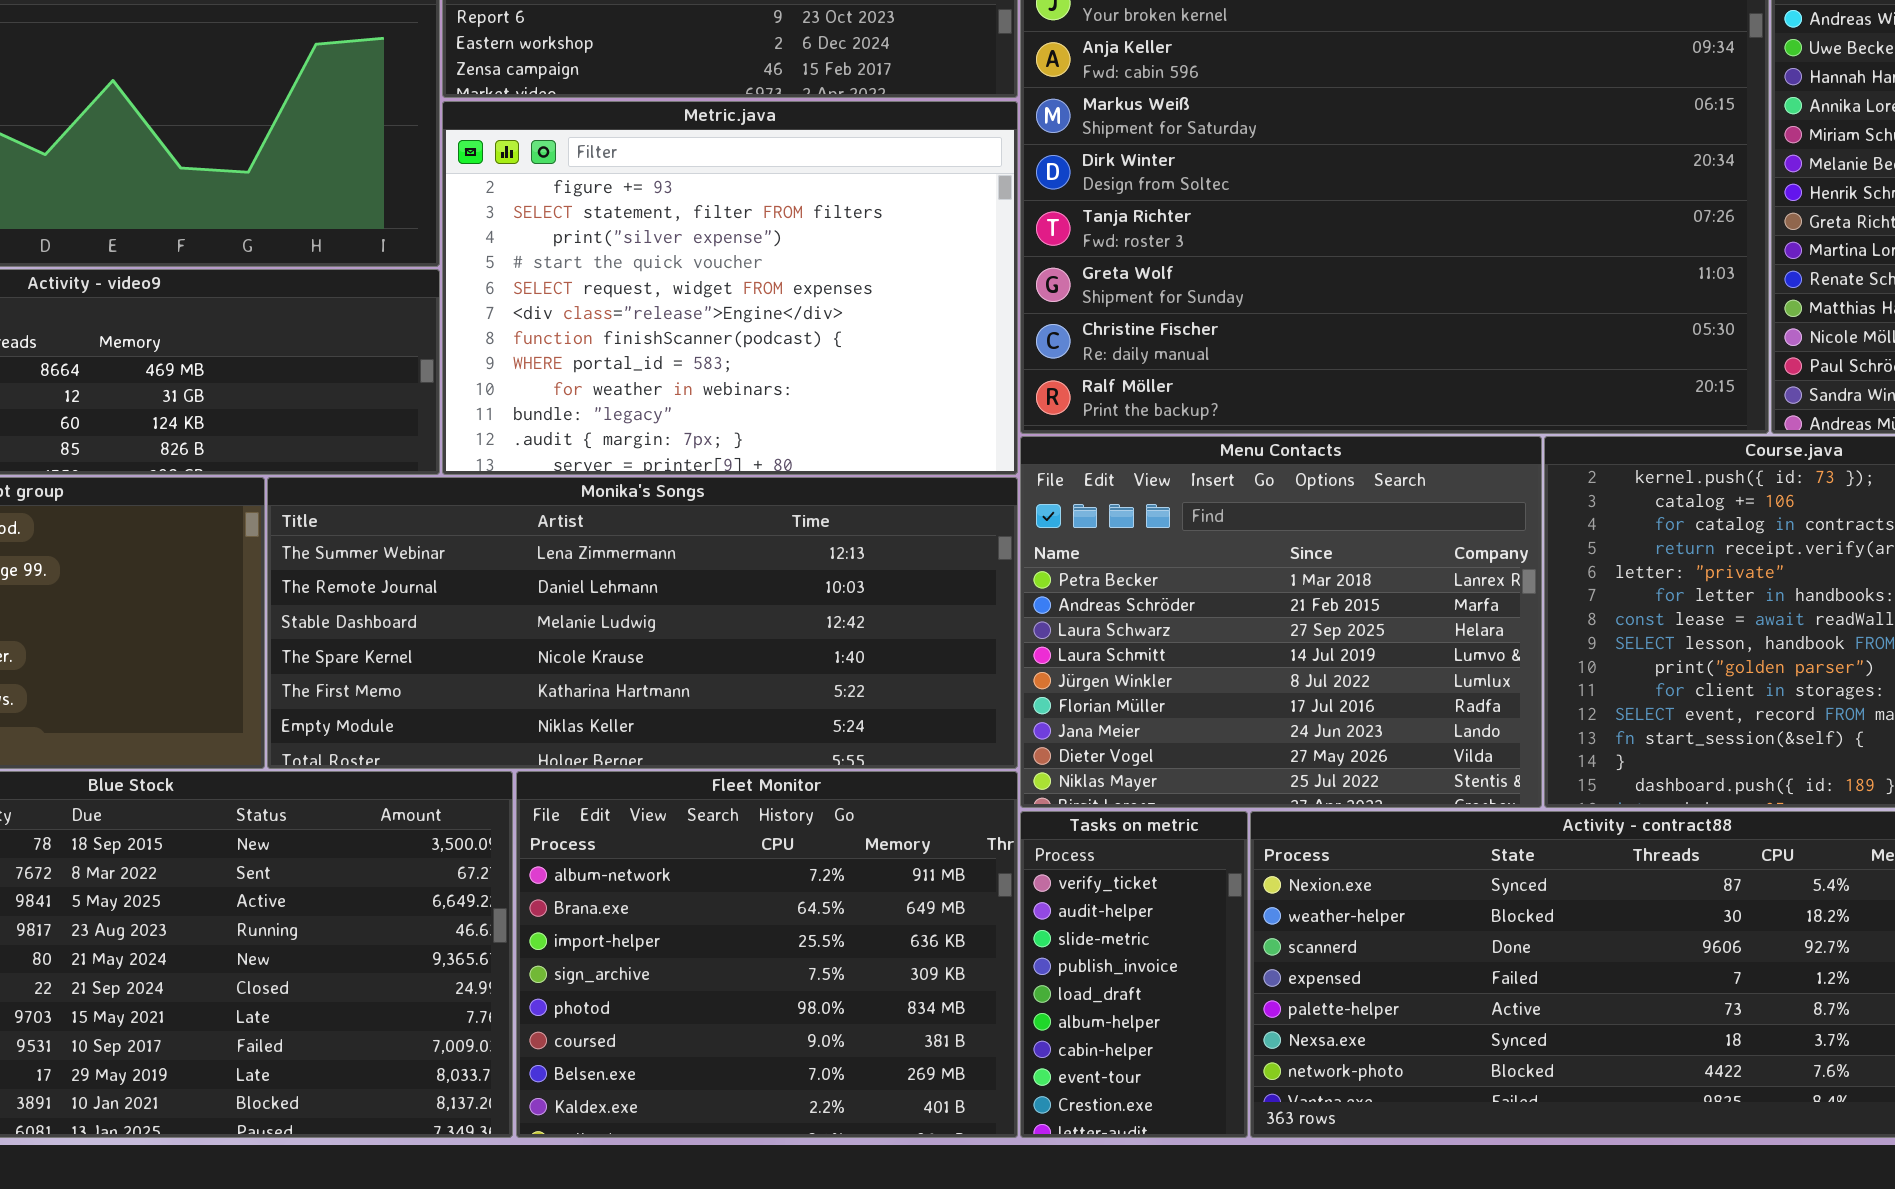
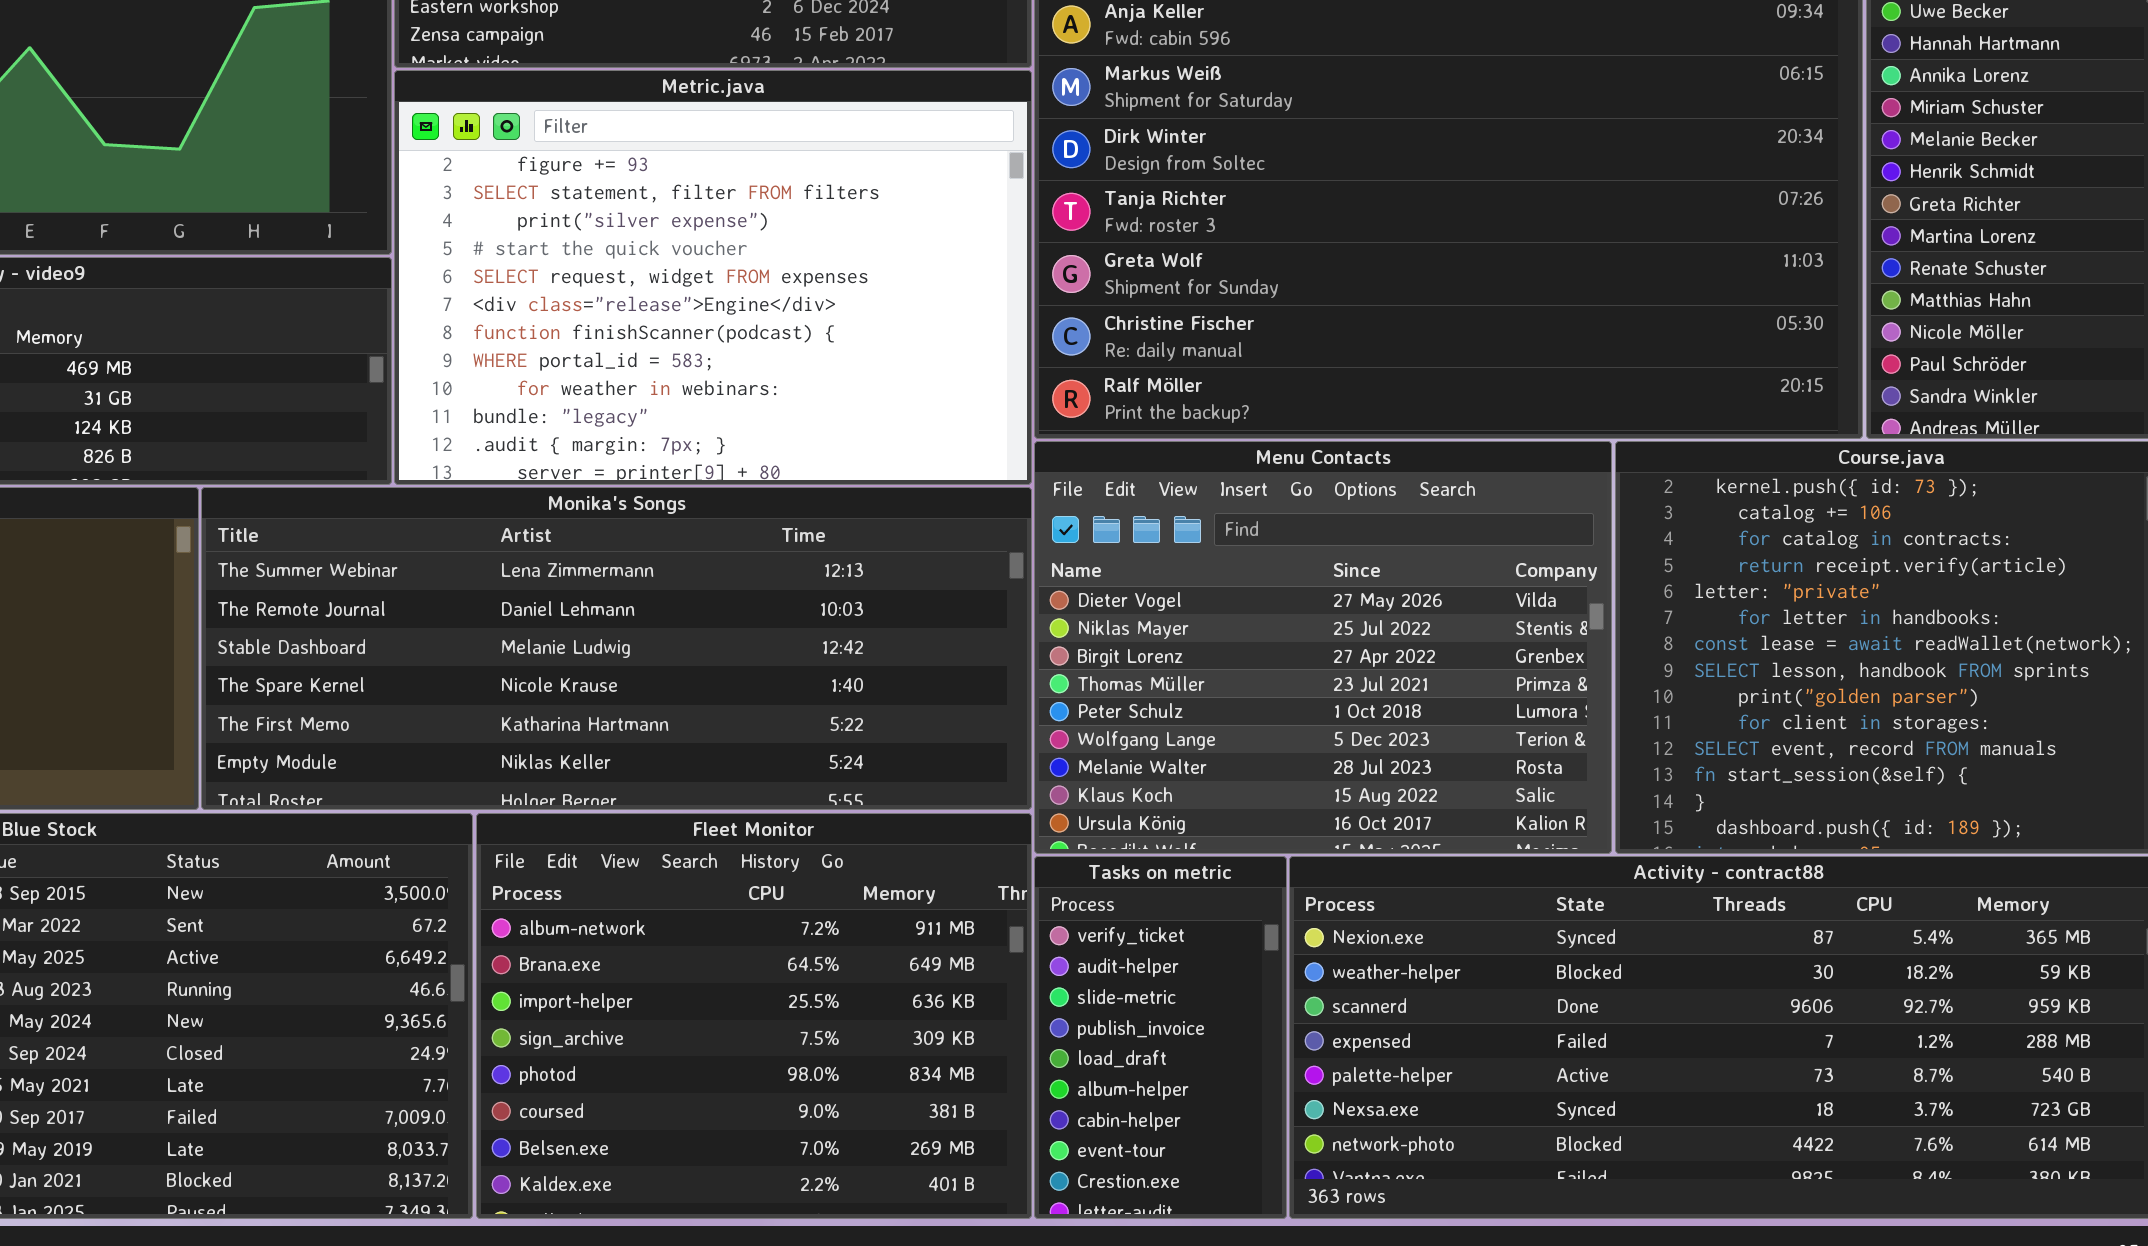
Menu Contacts: [1020,436,1542,808] -> [1034,441,1612,854], scrolled down 7 rows

